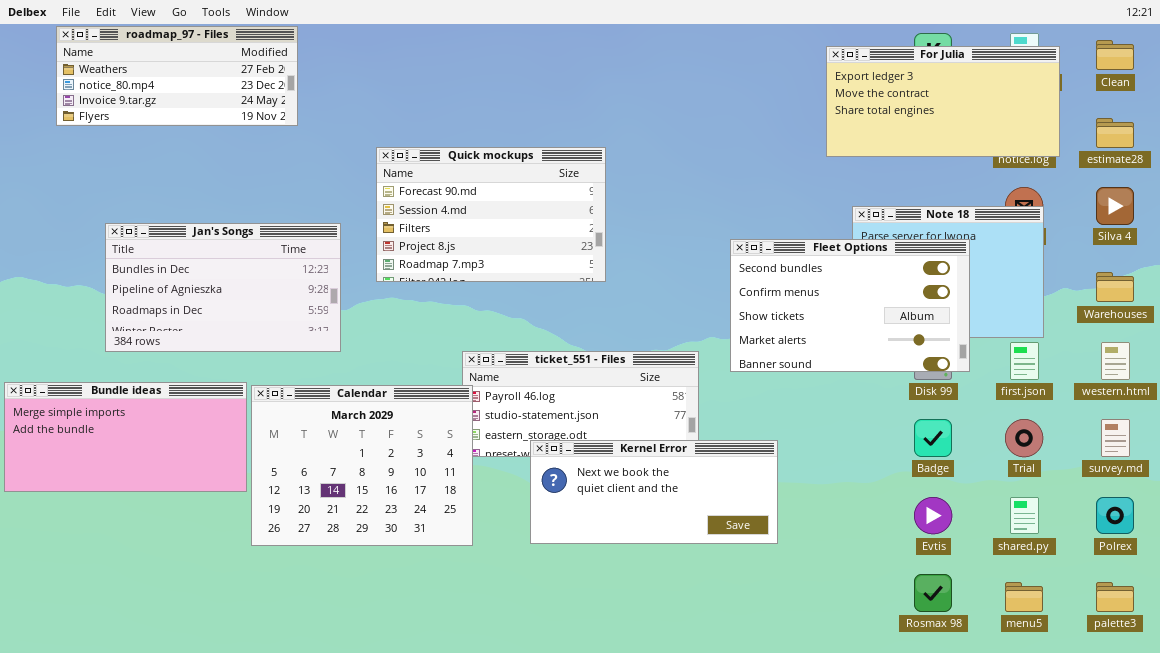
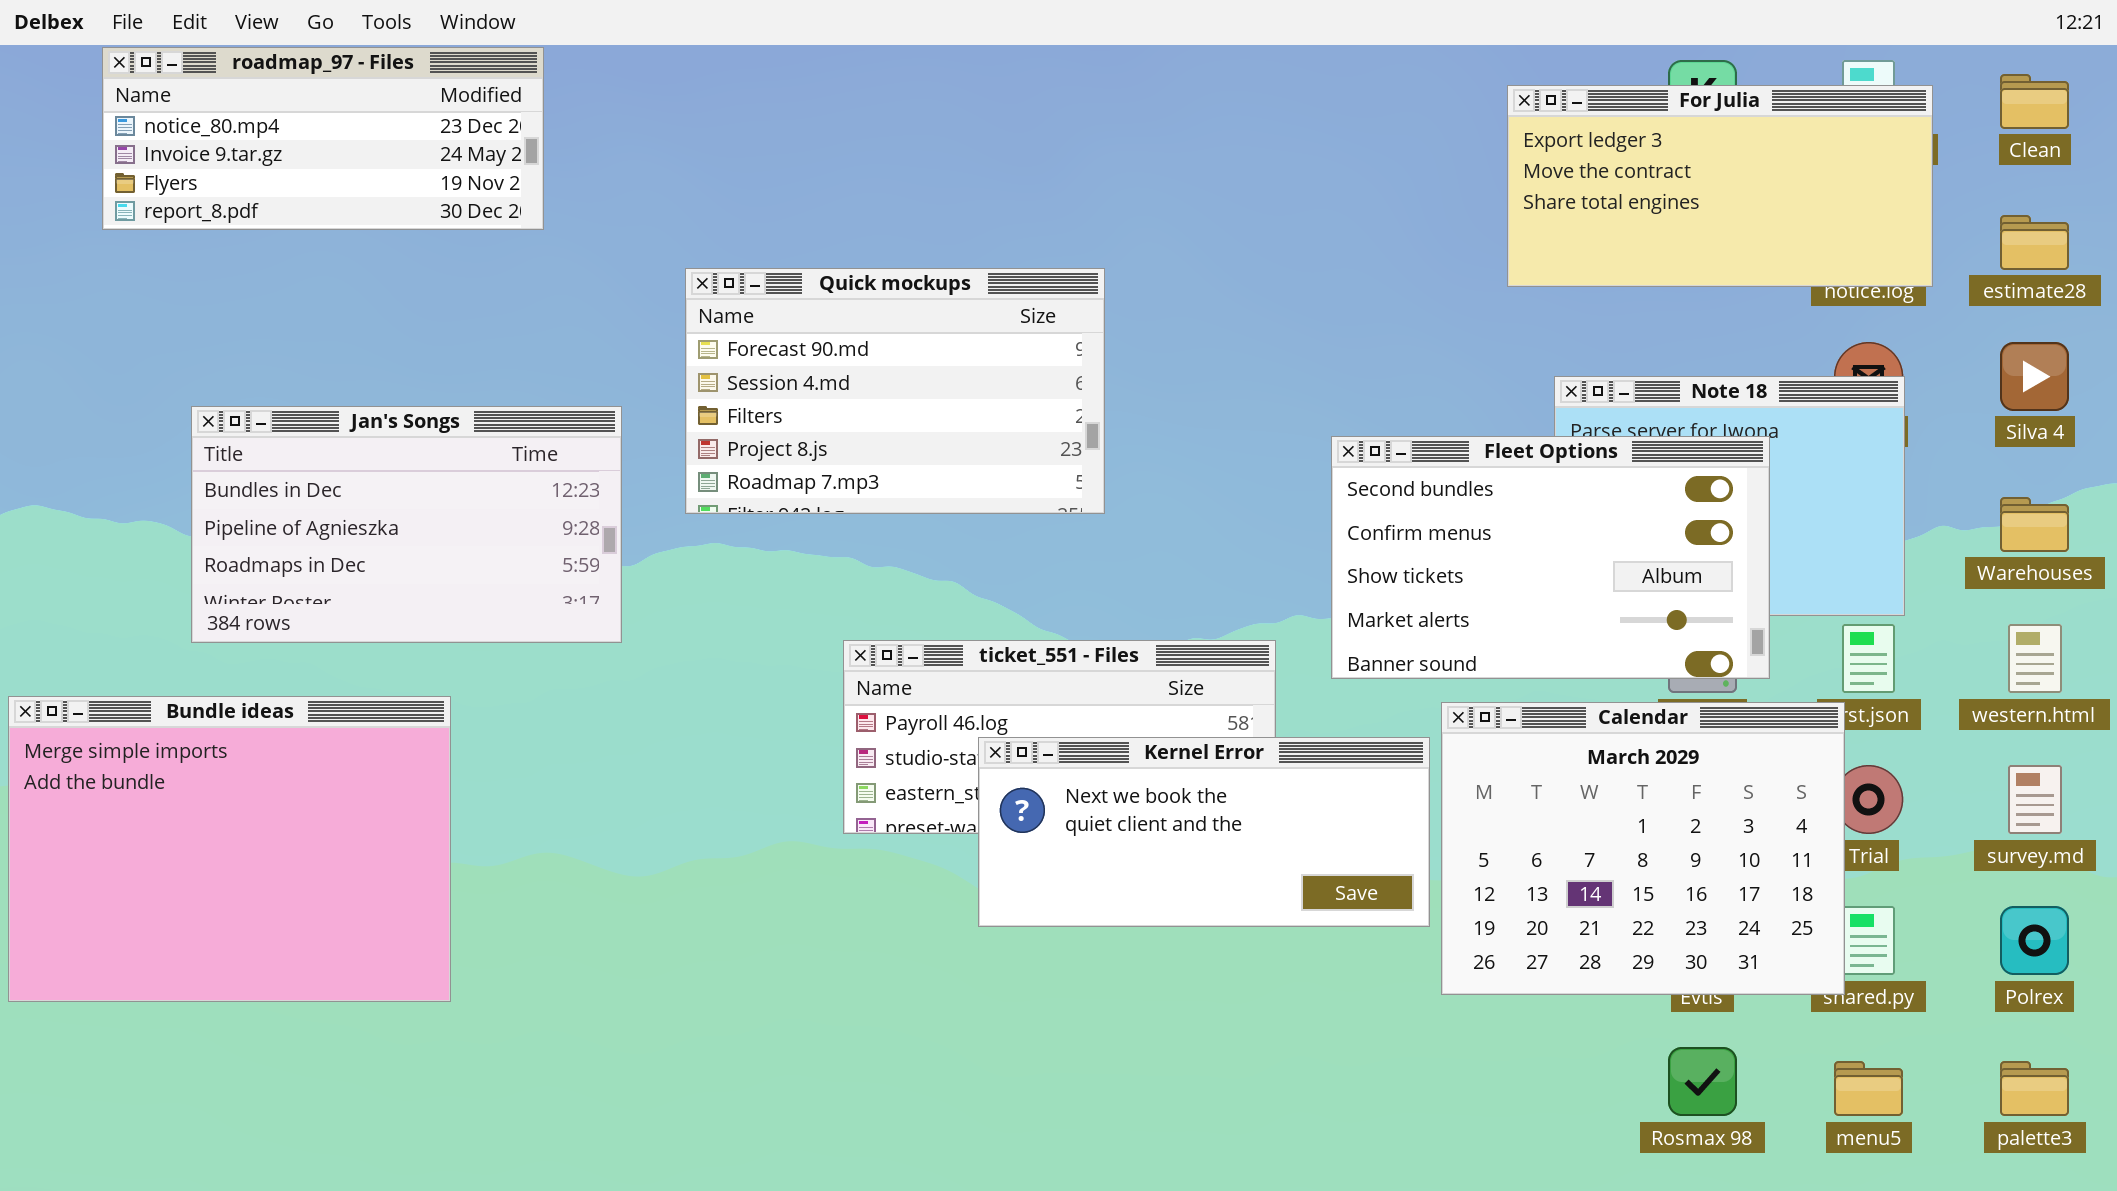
roadmap_97 - Files: [56,26,298,126] -> [102,47,544,230], scrolled down 1 row
Bundle ideas: [4,382,247,492] -> [8,696,451,1002], resized
Calendar: [251,385,473,546] -> [1441,702,1845,995], moved
Kernel Error: [530,440,778,544] -> [978,737,1430,927], moved

